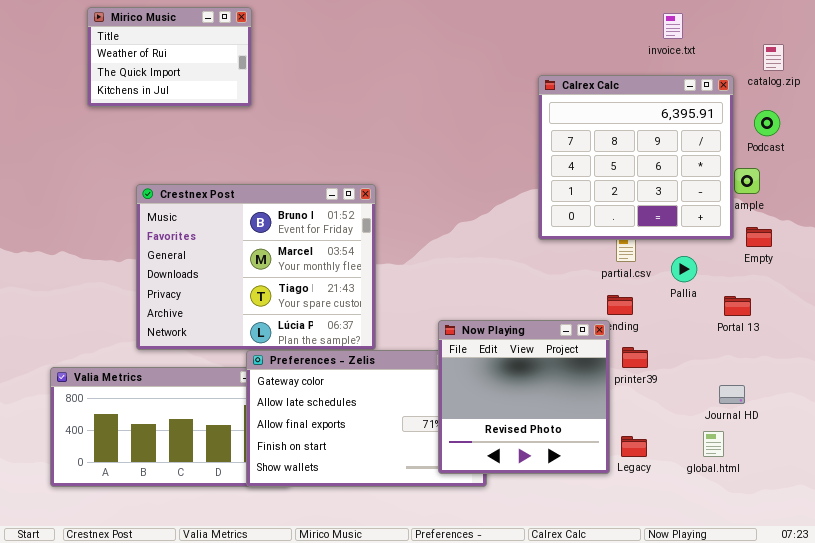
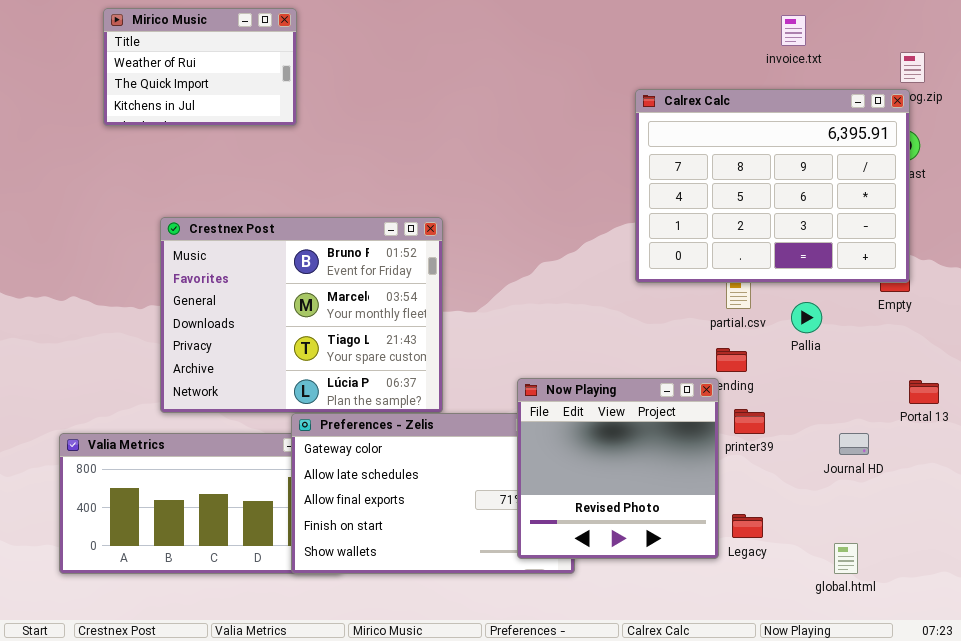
Calrex Calc: [538,75,734,240] -> [635,89,910,283], resized
Portal 13: [724,296,751,316] -> [909,380,939,404], moved
Journal HD: [719,385,745,404] -> [839,433,869,455], moved
global.html: [703,431,724,457] -> [834,543,858,574], moved

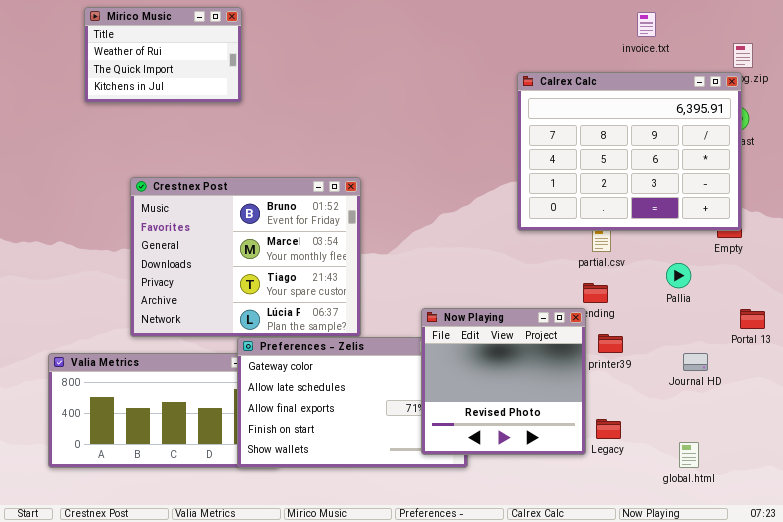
Pallia: [791,302,822,333] -> [666,263,691,288], moved

